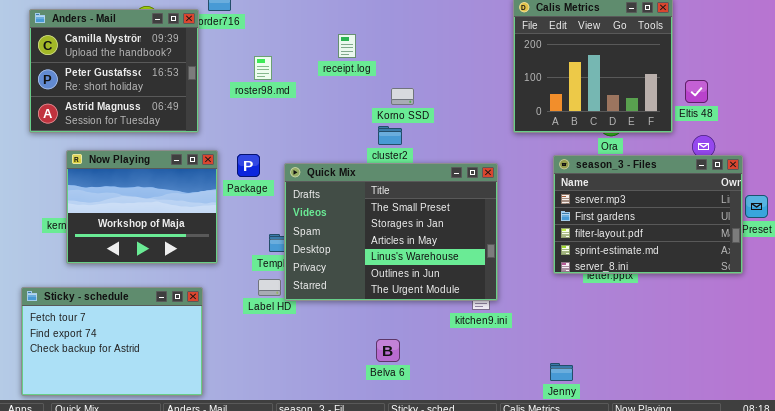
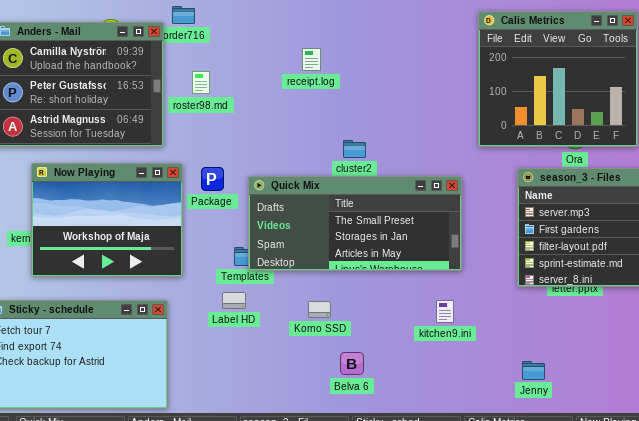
roster98.md: [254,56,272,80] -> [192,71,210,94], moved
Korno SSD: [391,88,414,105] -> [308,301,331,318], moved
Quick Mix: [284,163,498,301] -> [248,176,462,271], resized
Jenny: [550,363,573,381] -> [522,361,545,380], moved

